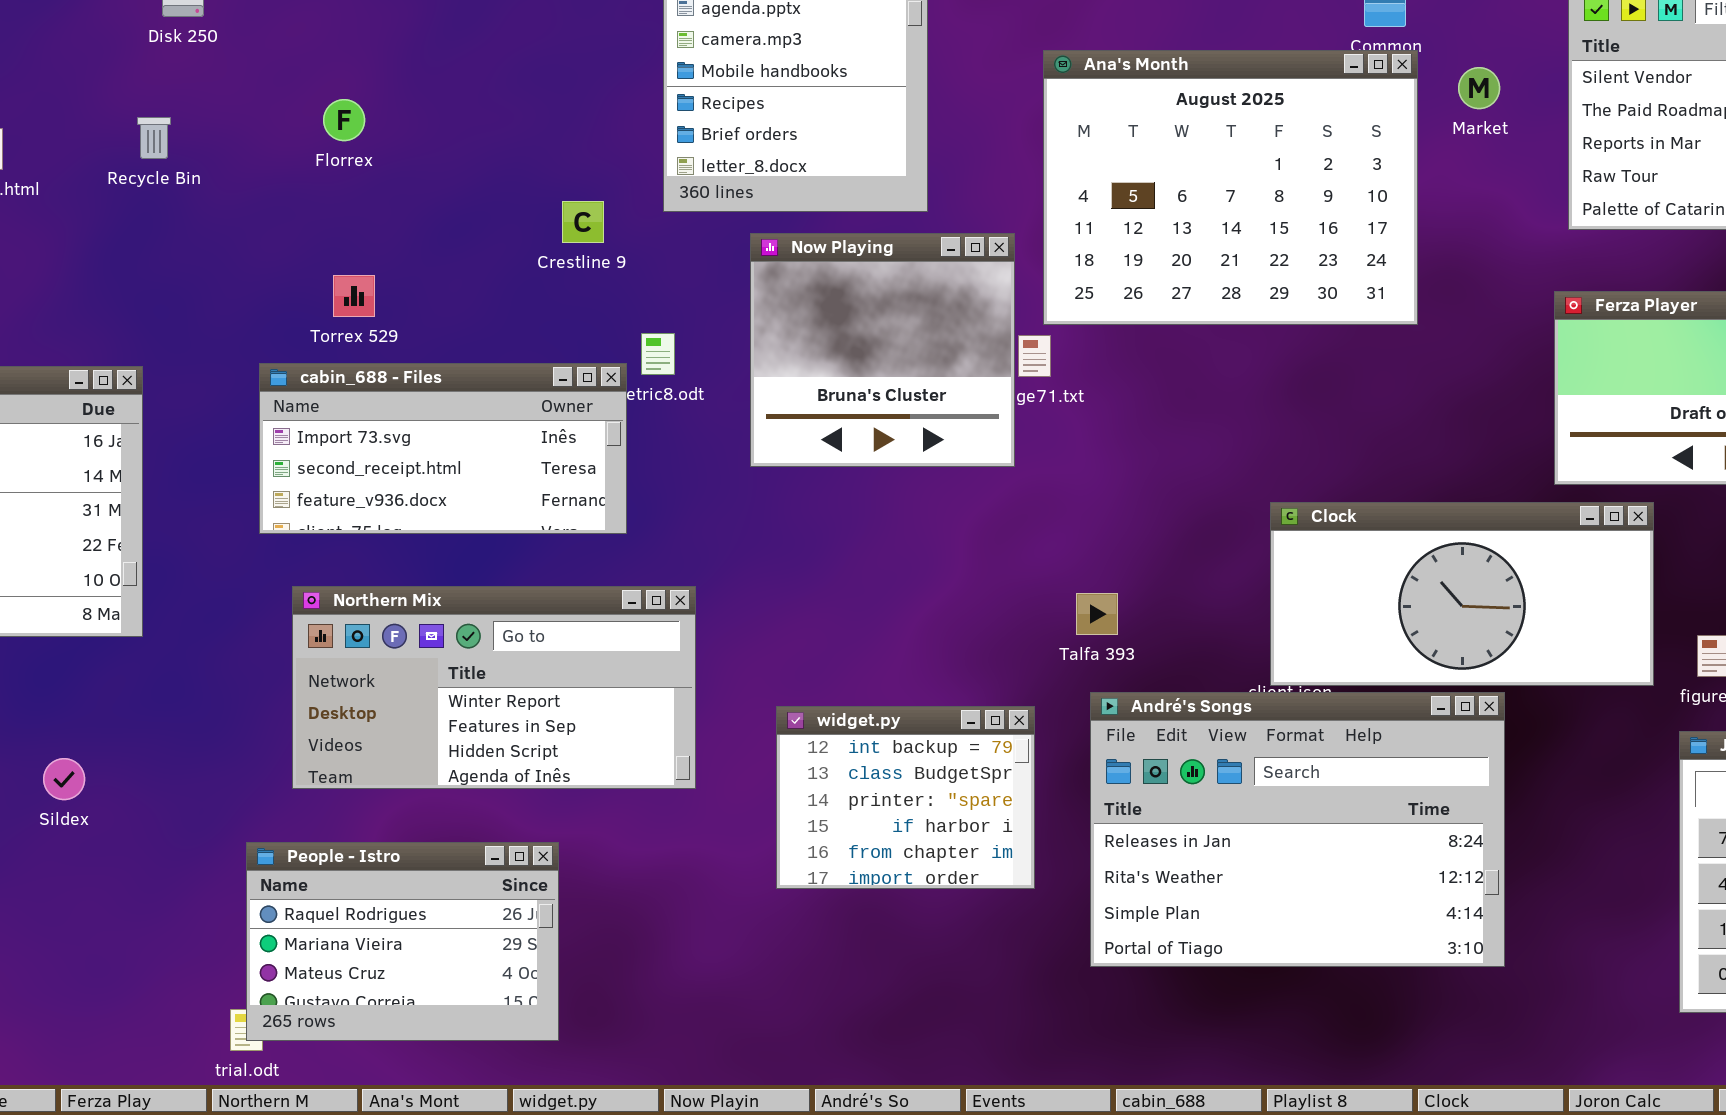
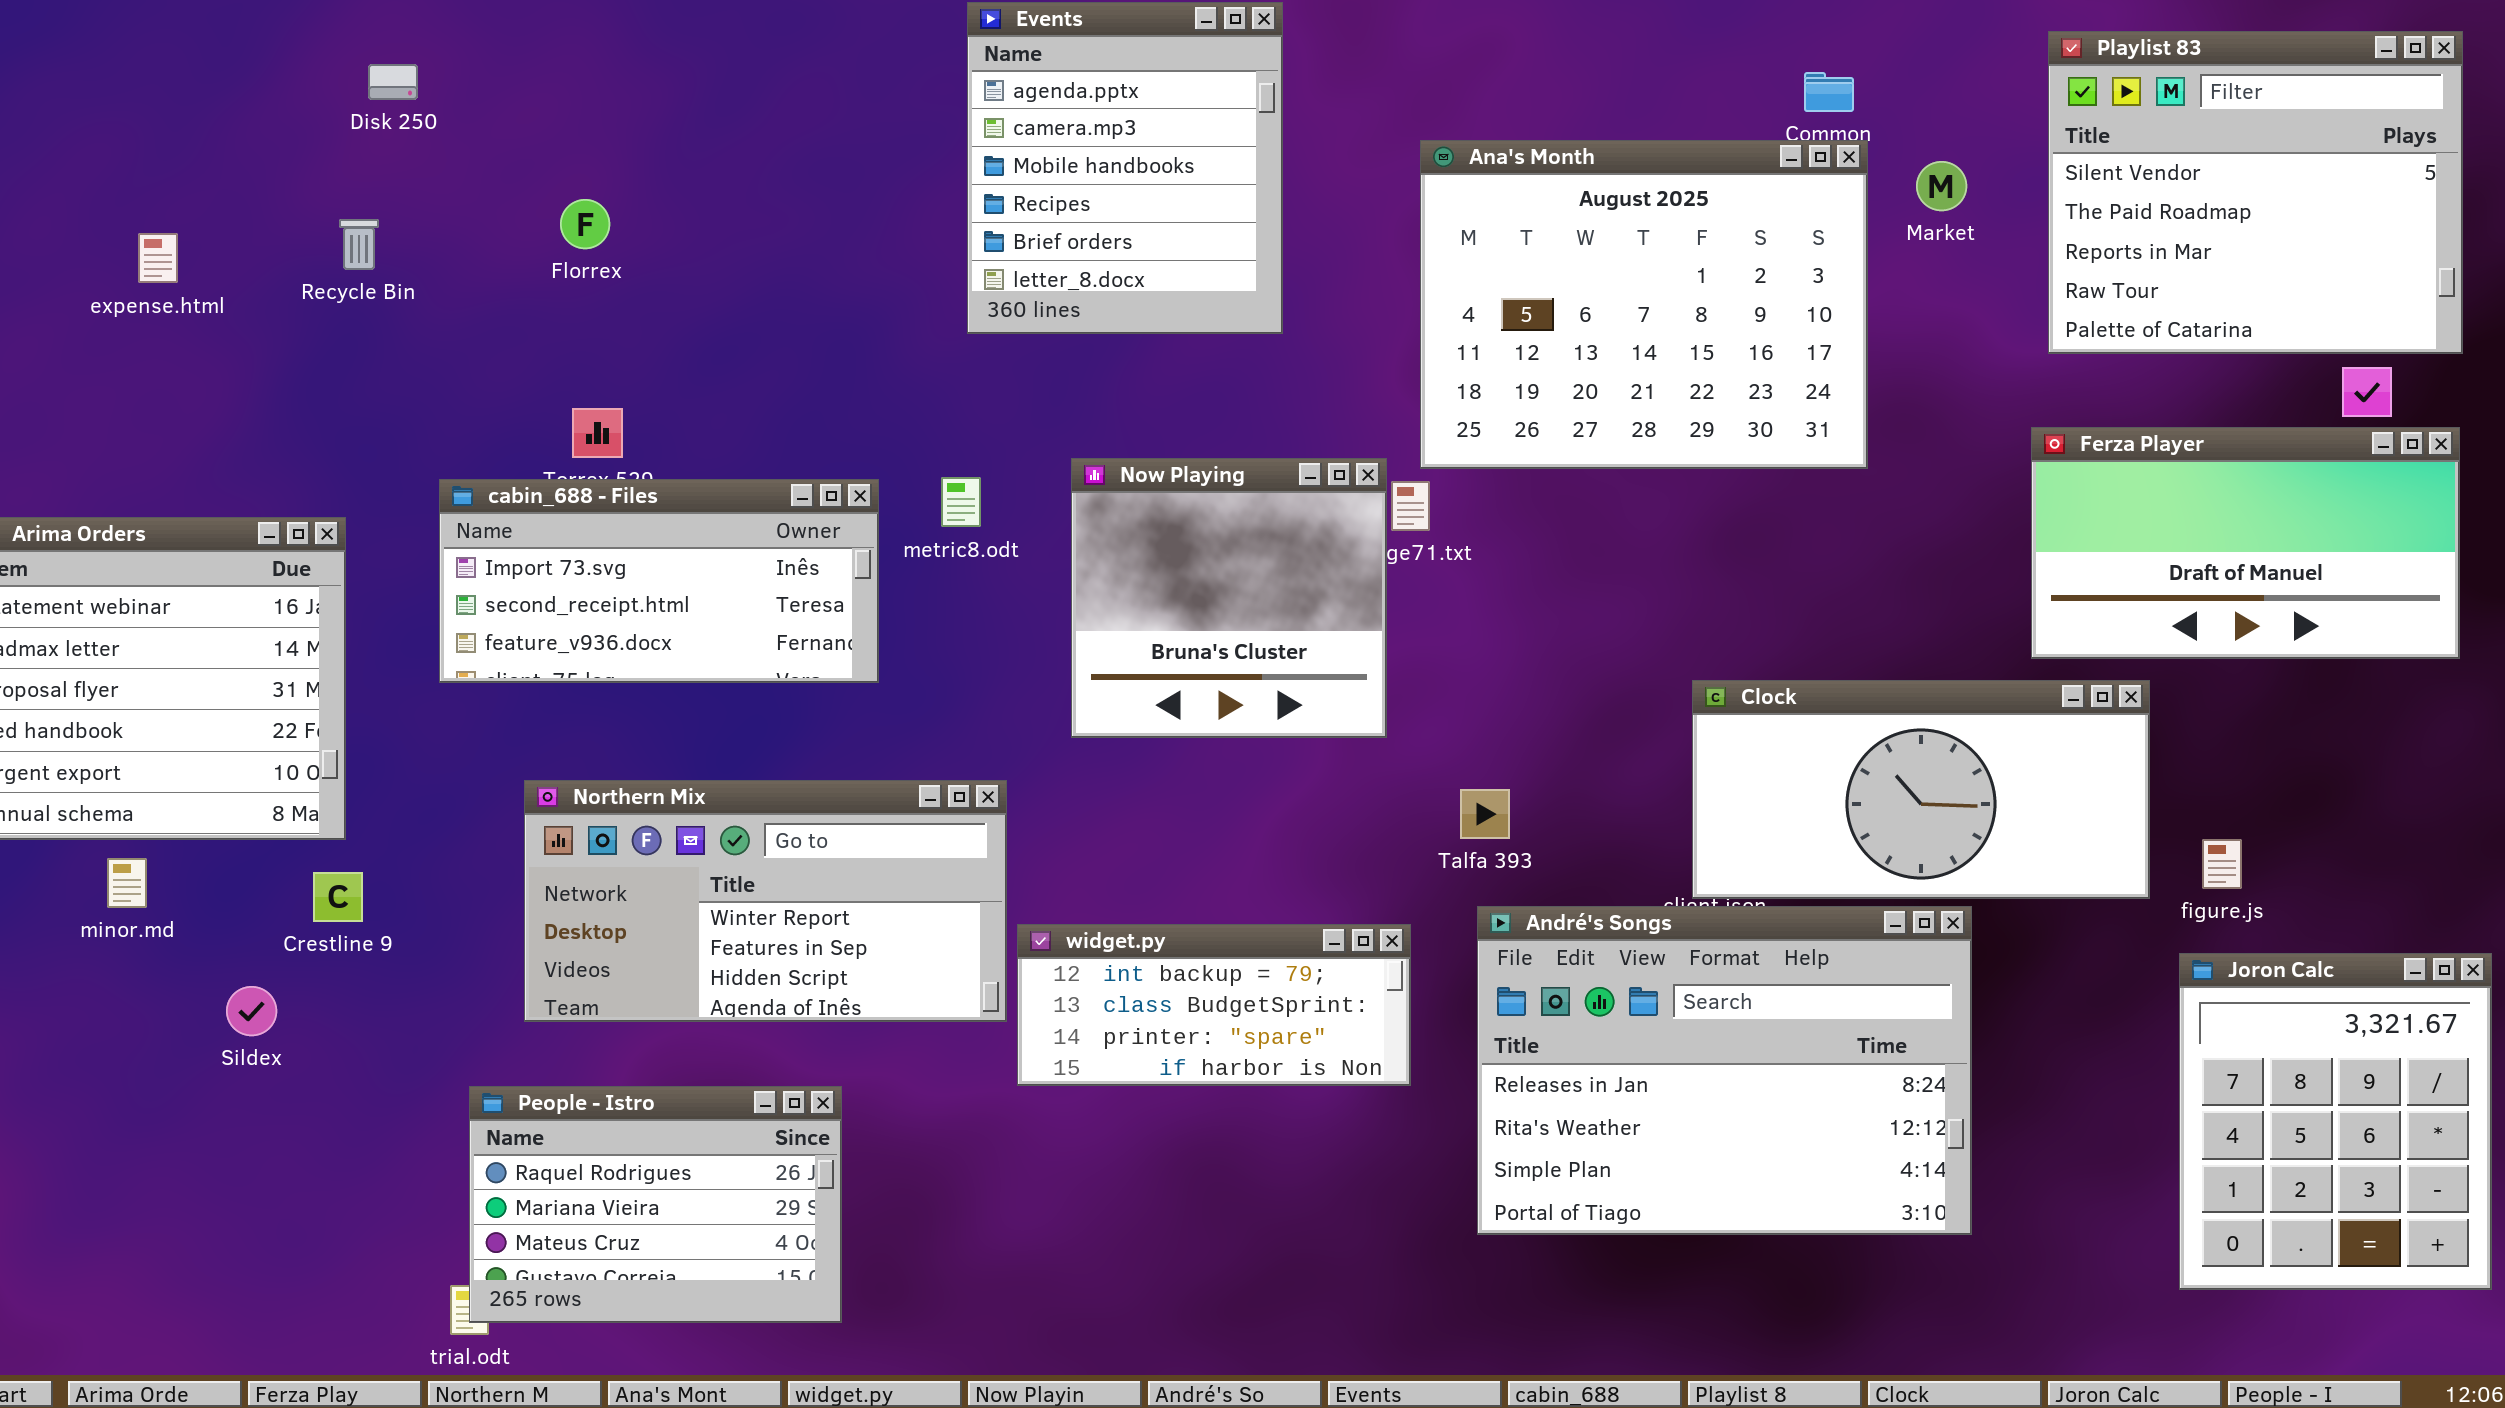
Crestline 9: [562,201,604,243] -> [313,872,363,922], moved
Now Playing: [750,233,1015,467] -> [1071,458,1387,738], moved
cabin_688 - Files: [259,363,627,534] -> [439,479,879,683], moved
widget.py: [776,706,1035,889] -> [1017,924,1411,1086], resized

